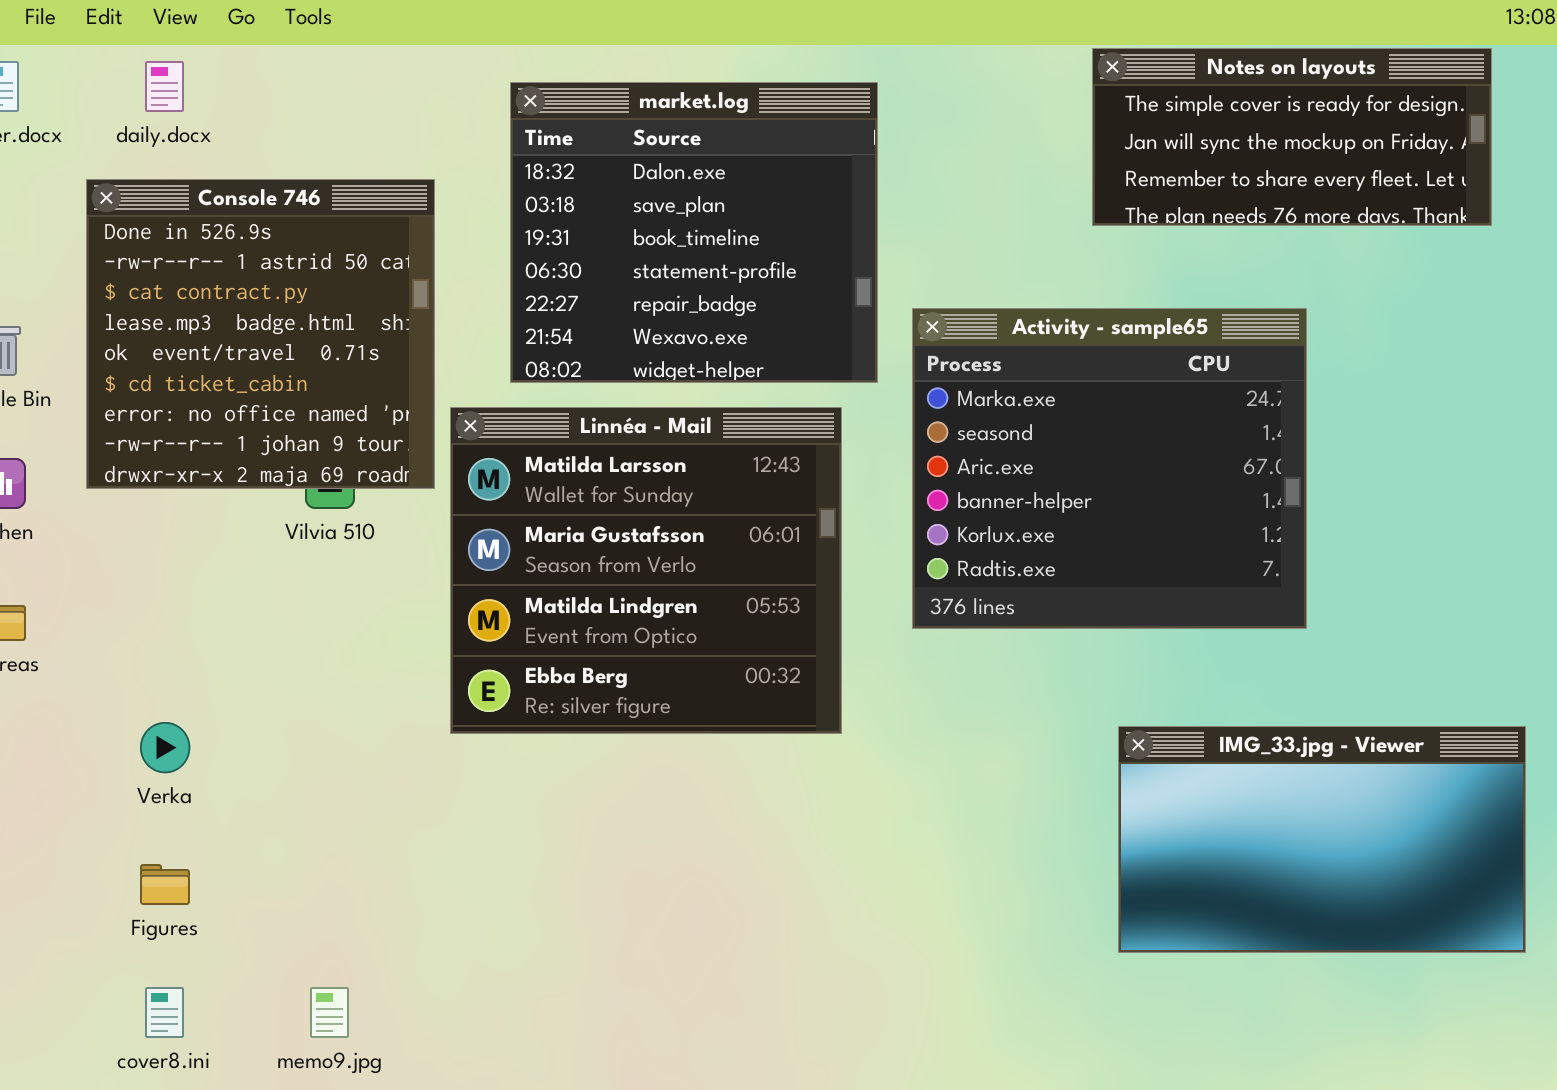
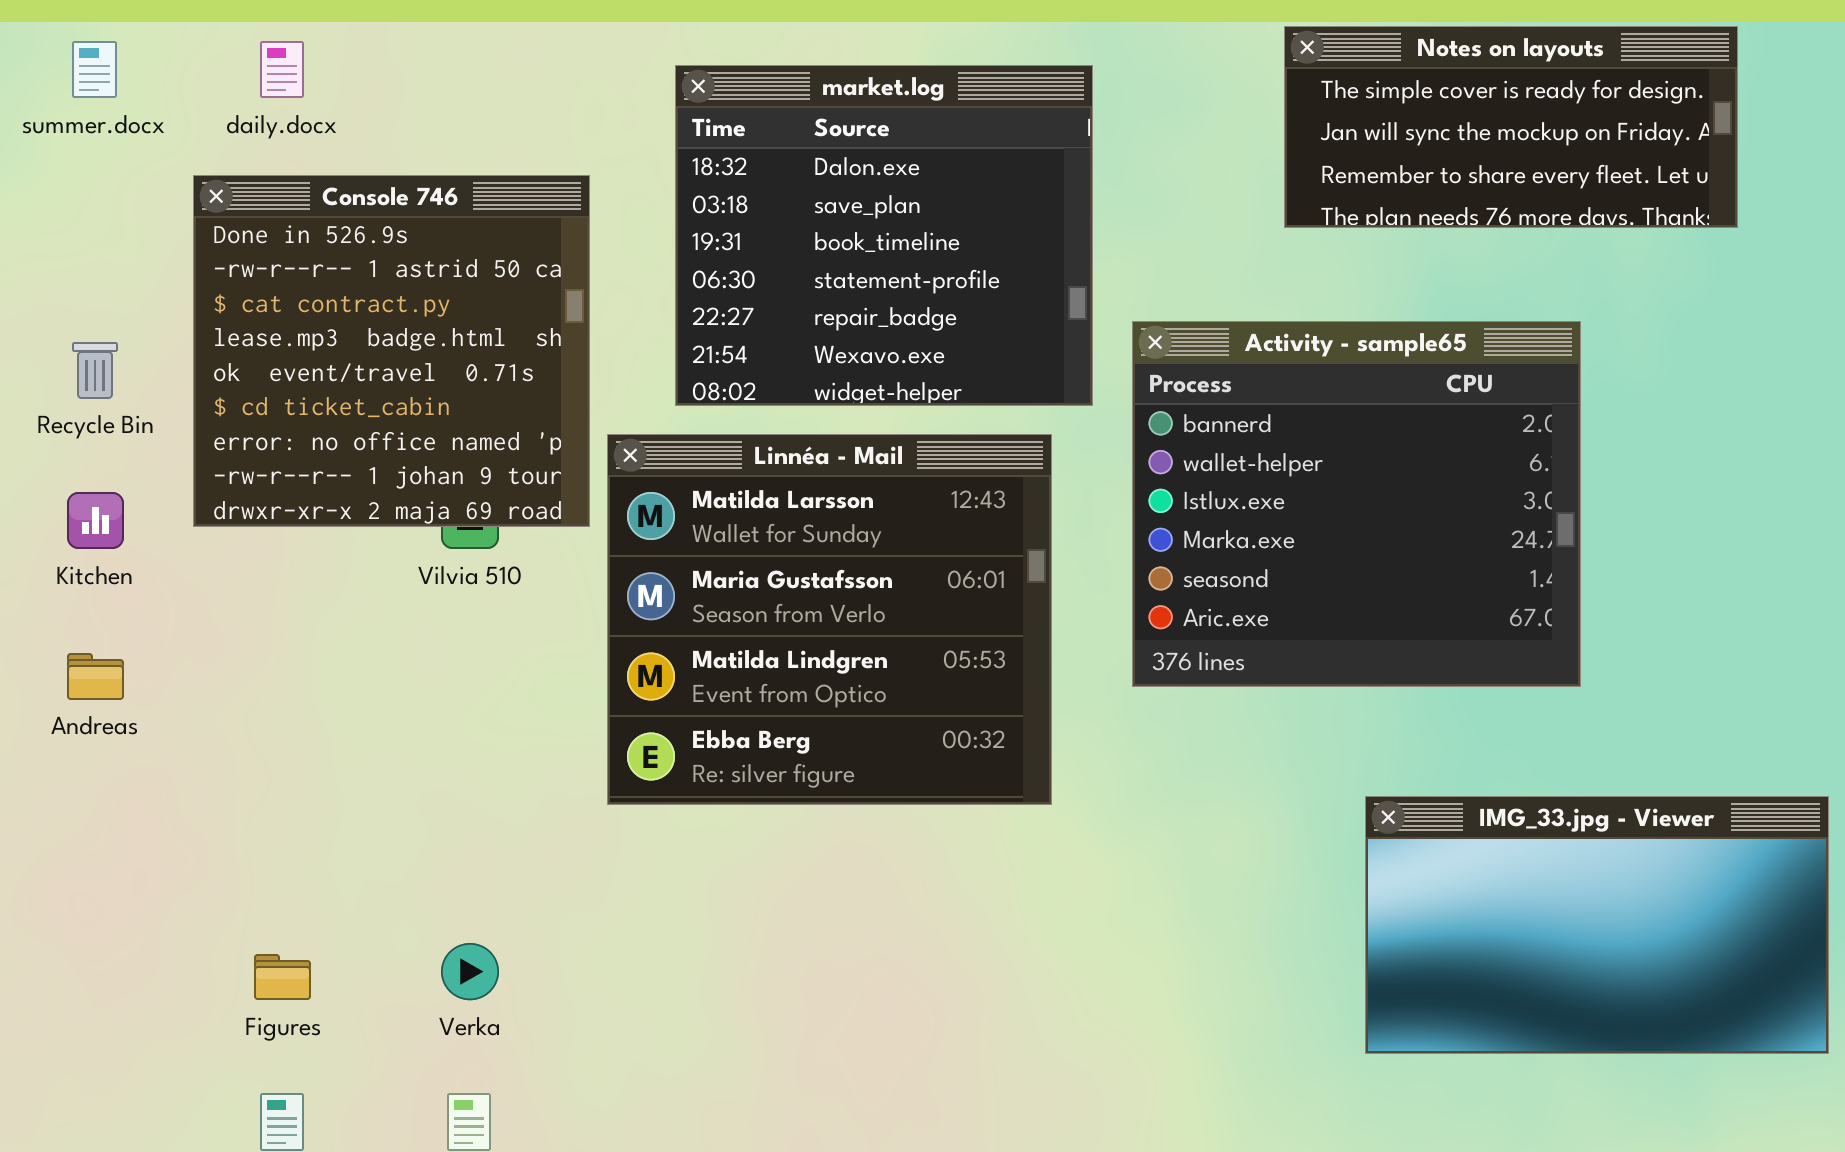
Notes on layouts: [1092,48,1492,226] -> [1284,26,1738,228], moved
Activity - sample65: [912,308,1307,629] -> [1132,321,1581,687], scrolled up 3 rows
Verka: [140,722,190,773] -> [441,943,499,1000], moved

